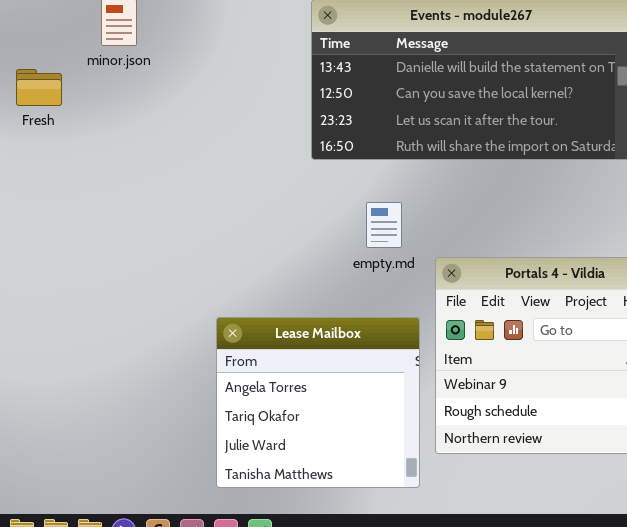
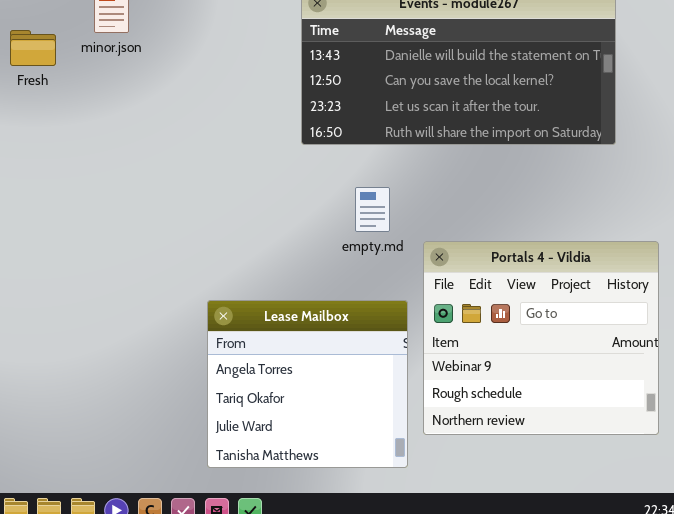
Fresh: [16,69,62,106] -> [10,30,56,66], moved

